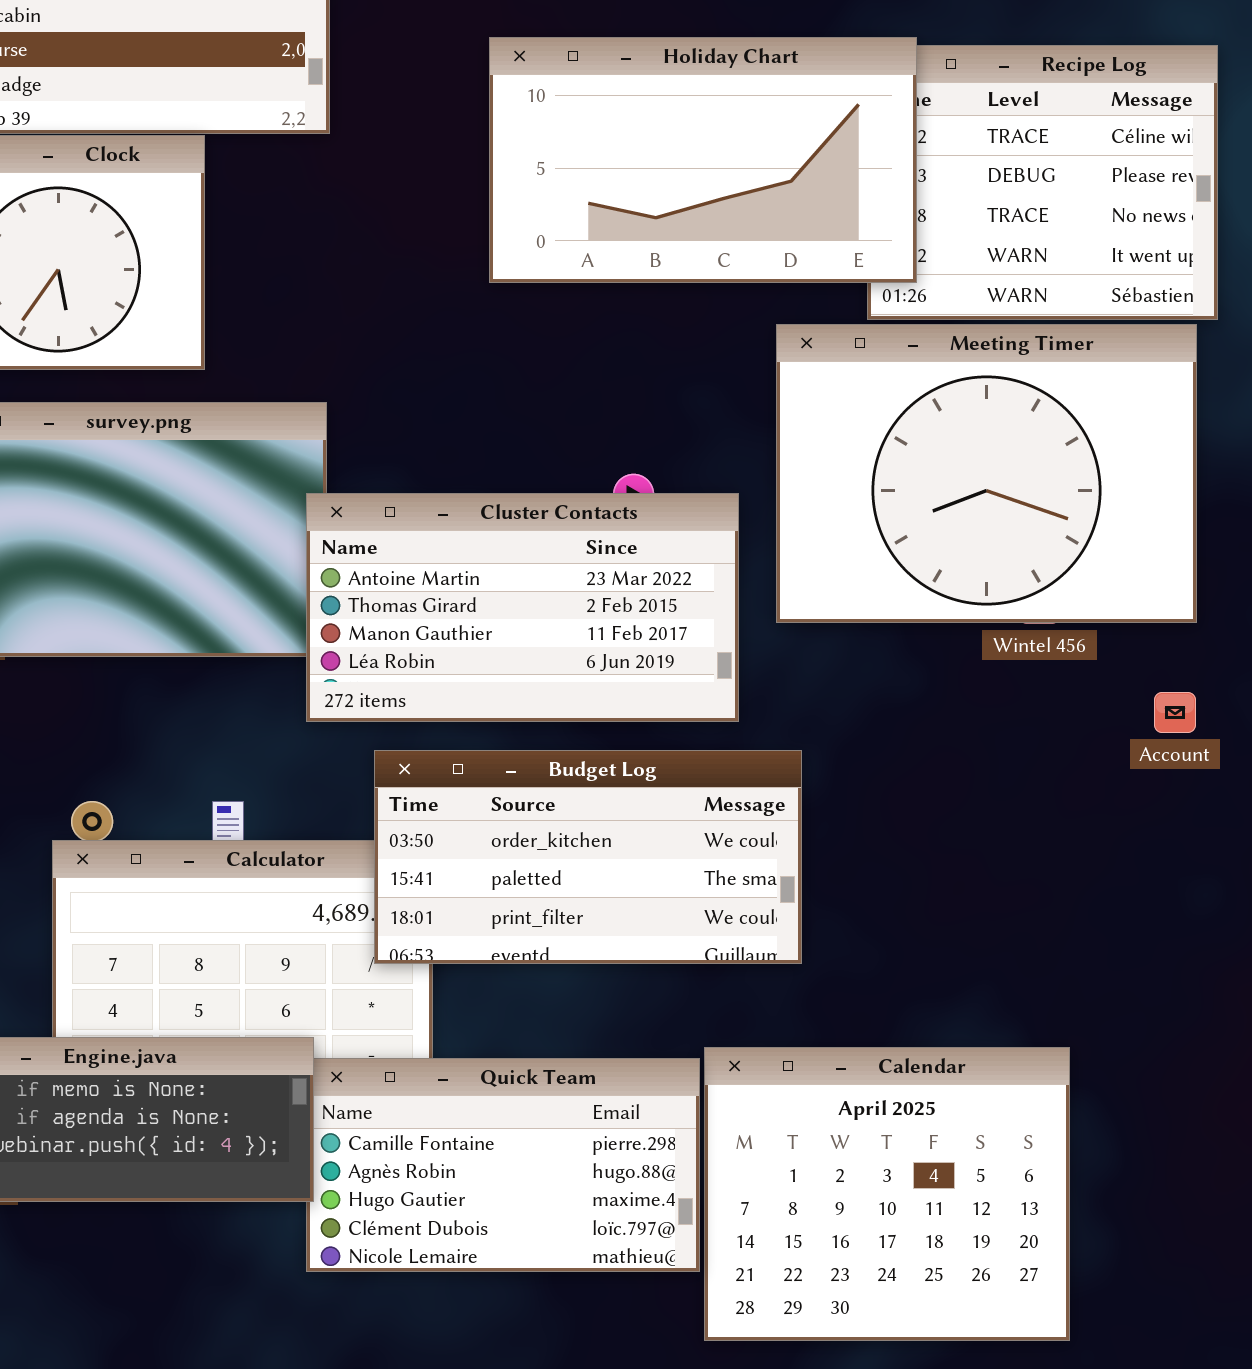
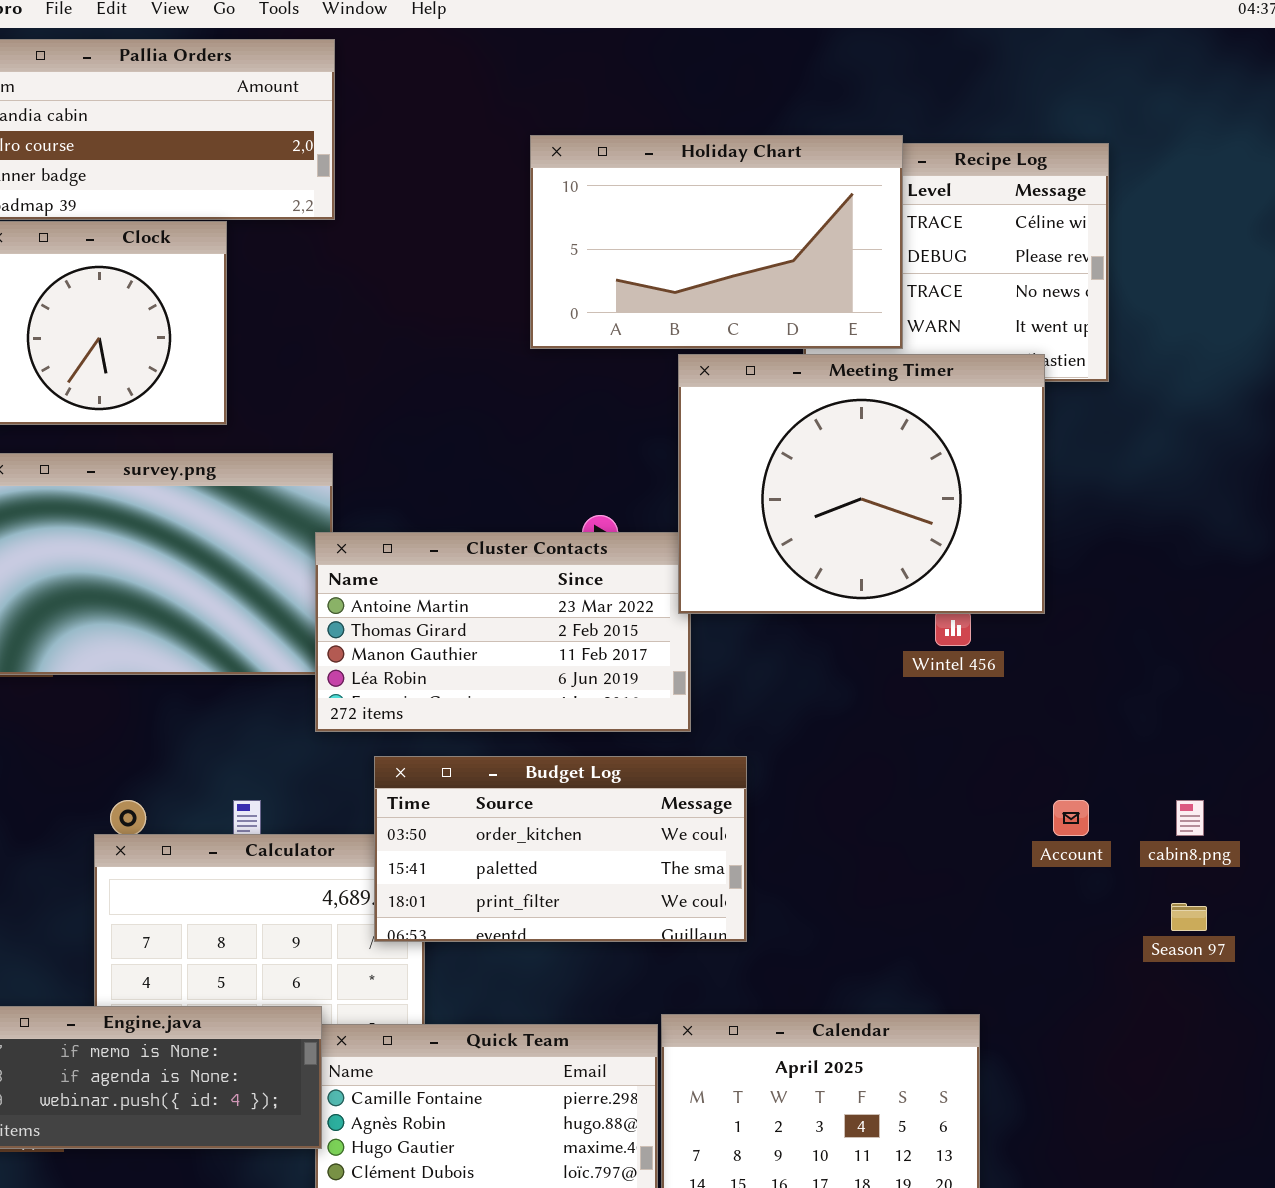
Holiday Chart: [489,37,917,283] -> [530,135,903,349], moved
Meeting Timer: [776,324,1197,623] -> [678,354,1045,614], moved
Account: [1154,692,1196,733] -> [1053,800,1089,836], moved

